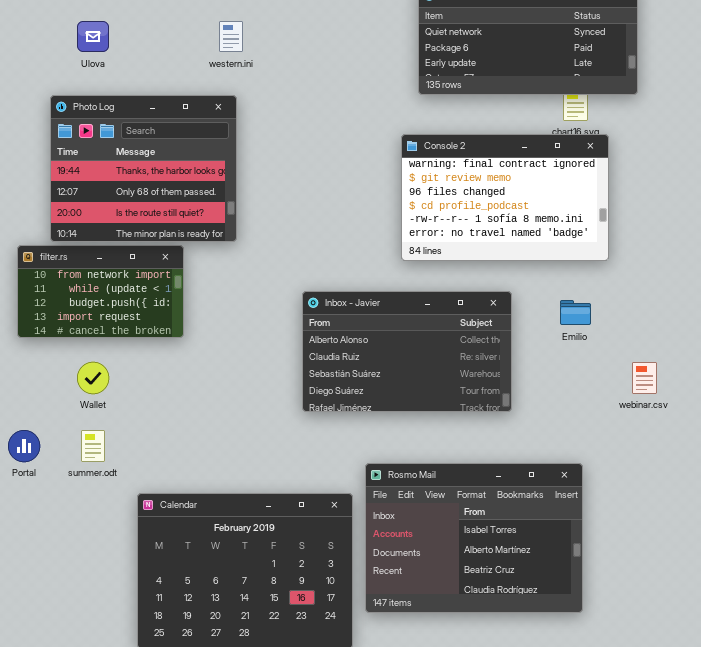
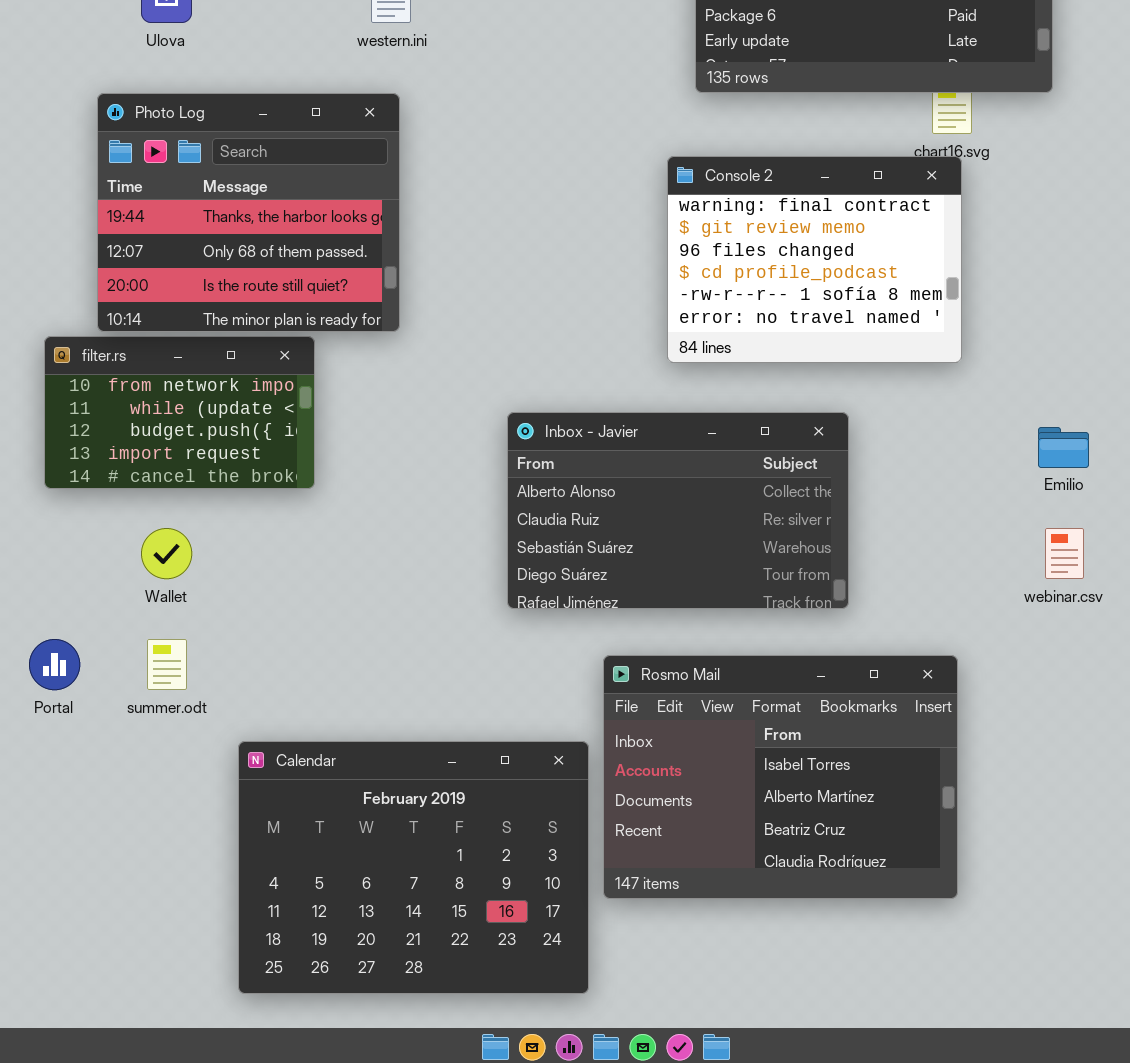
Console 2: [401,134,609,261] -> [667,156,962,363], resized
Emilio: [560,300,591,325] -> [1038,427,1089,468], moved
Rosmo Mail: [365,463,583,613] -> [603,655,958,899], moved

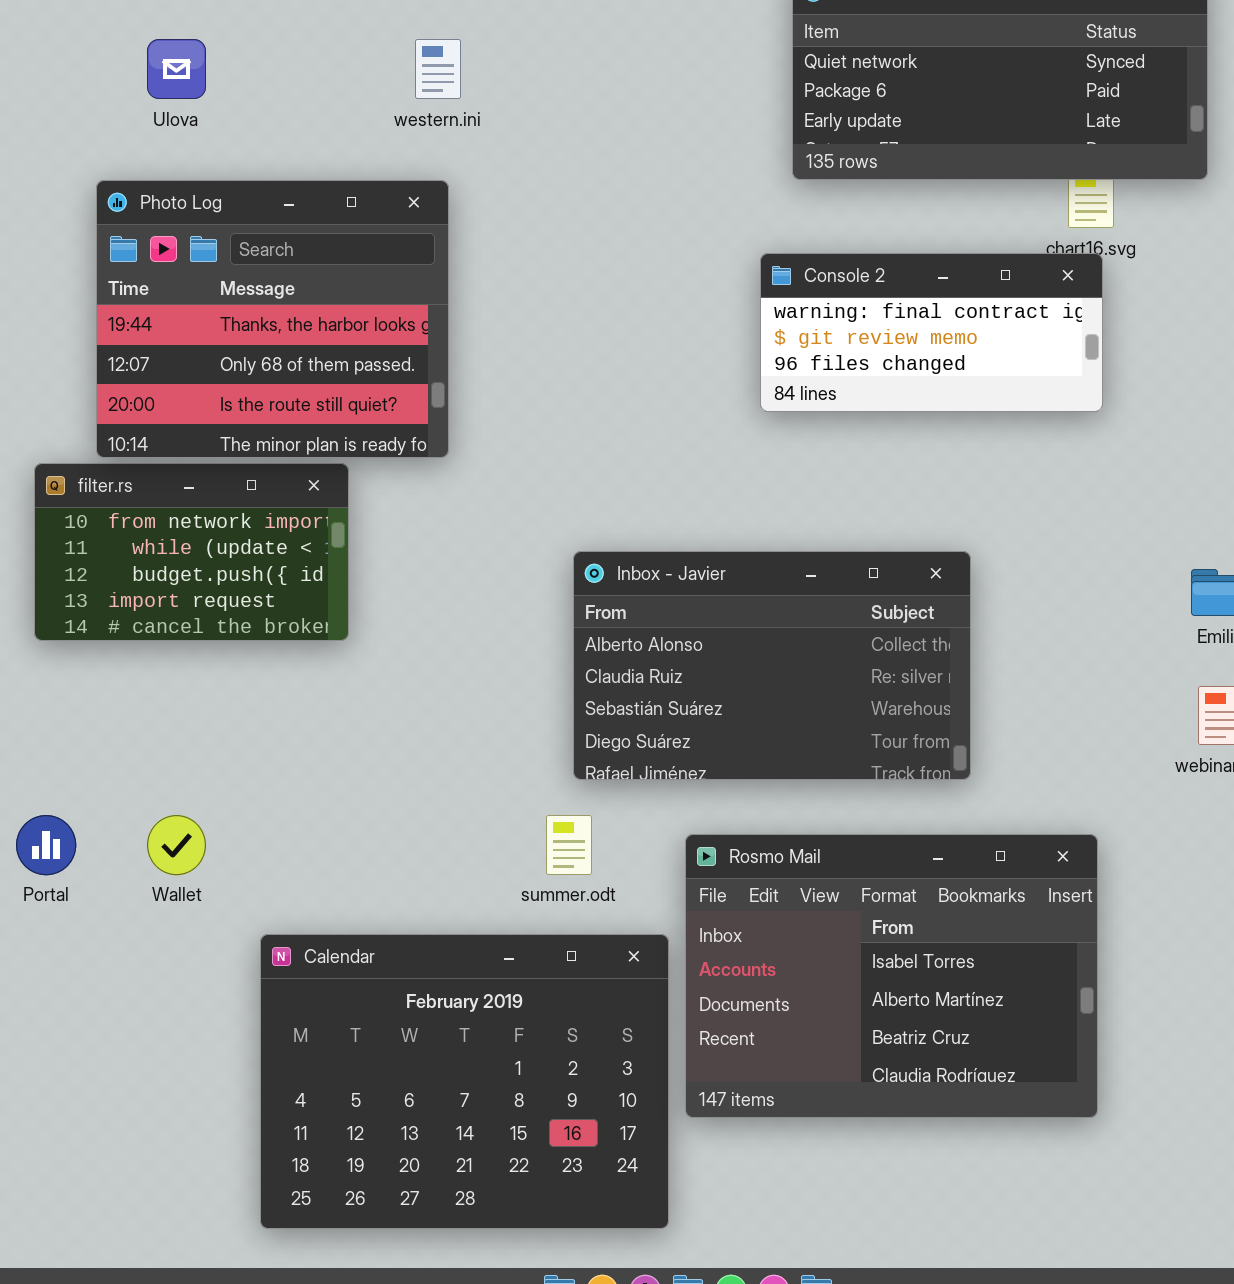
Console 2: [667,156,962,363] -> [760,253,1103,412], resized
Wallet: [141,528,192,579] -> [147,815,206,875], moved
summer.odt: [147,639,187,690] -> [546,815,592,875], moved

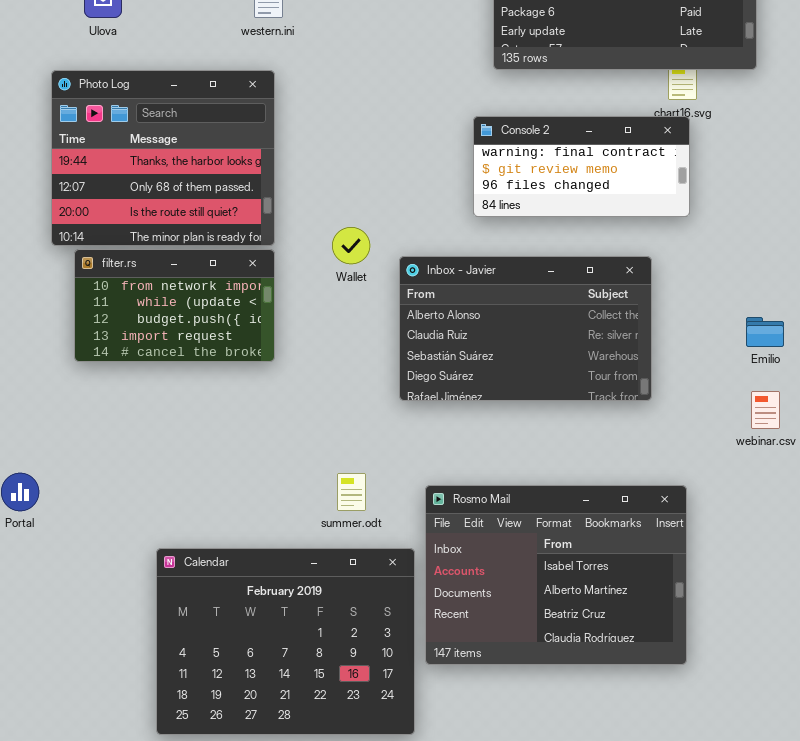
filter.rs: [34,463,349,641] -> [74,249,275,362], moved
Inbox - Javier: [573,551,971,780] -> [399,256,652,401], moved
Wallet: [147,815,206,875] -> [332,227,370,264], moved

